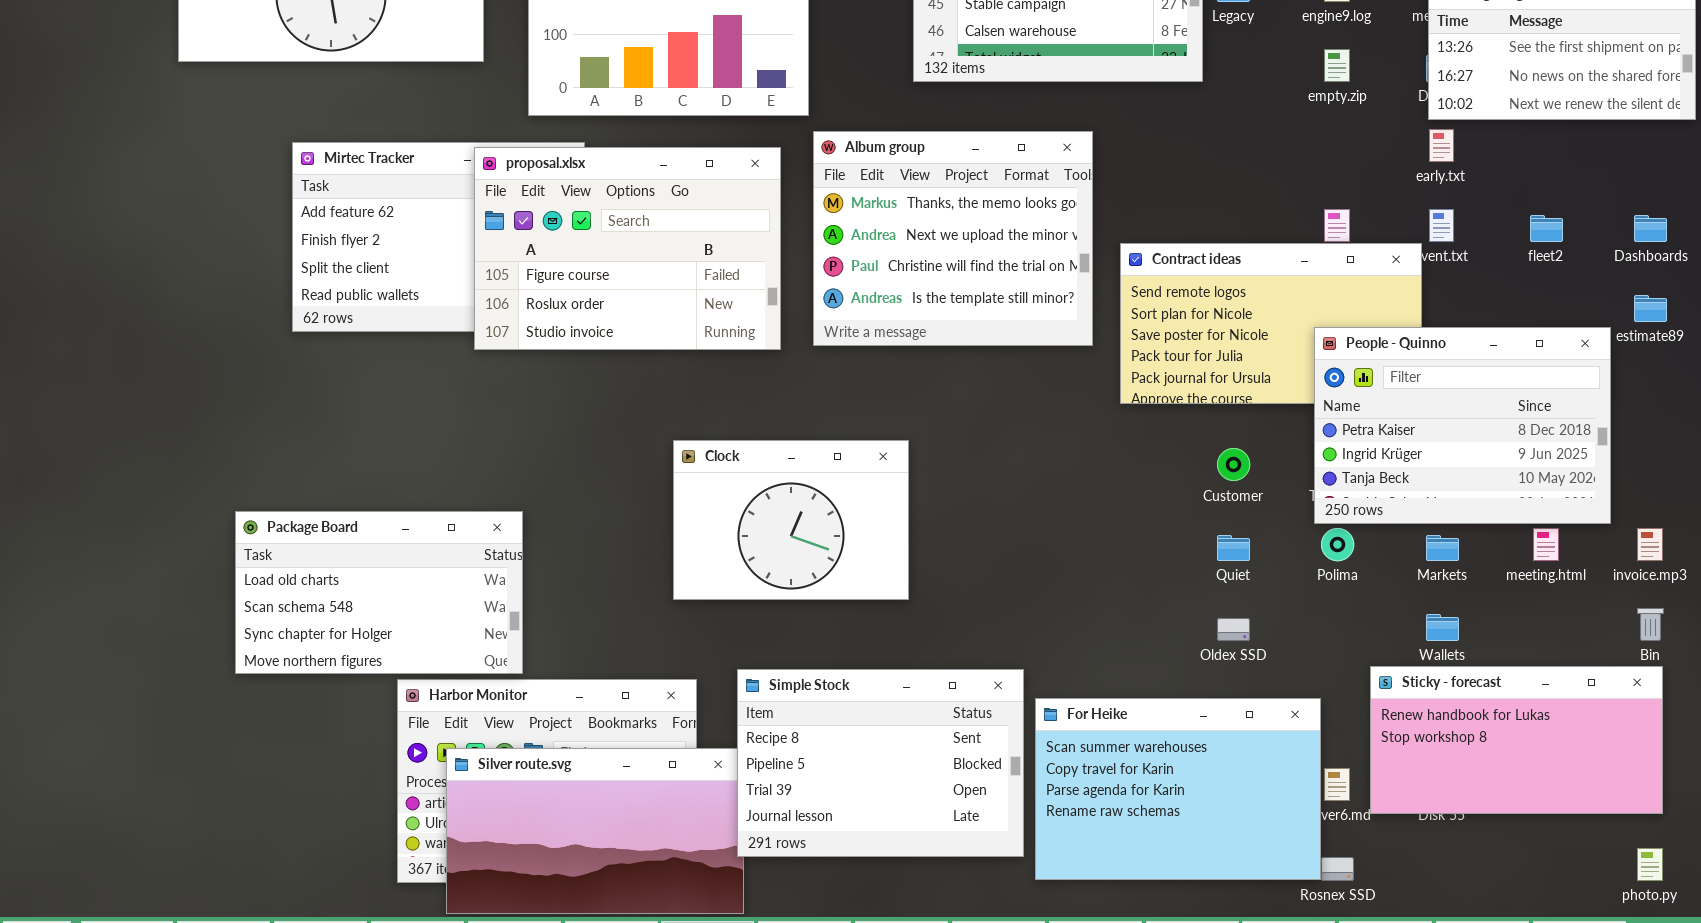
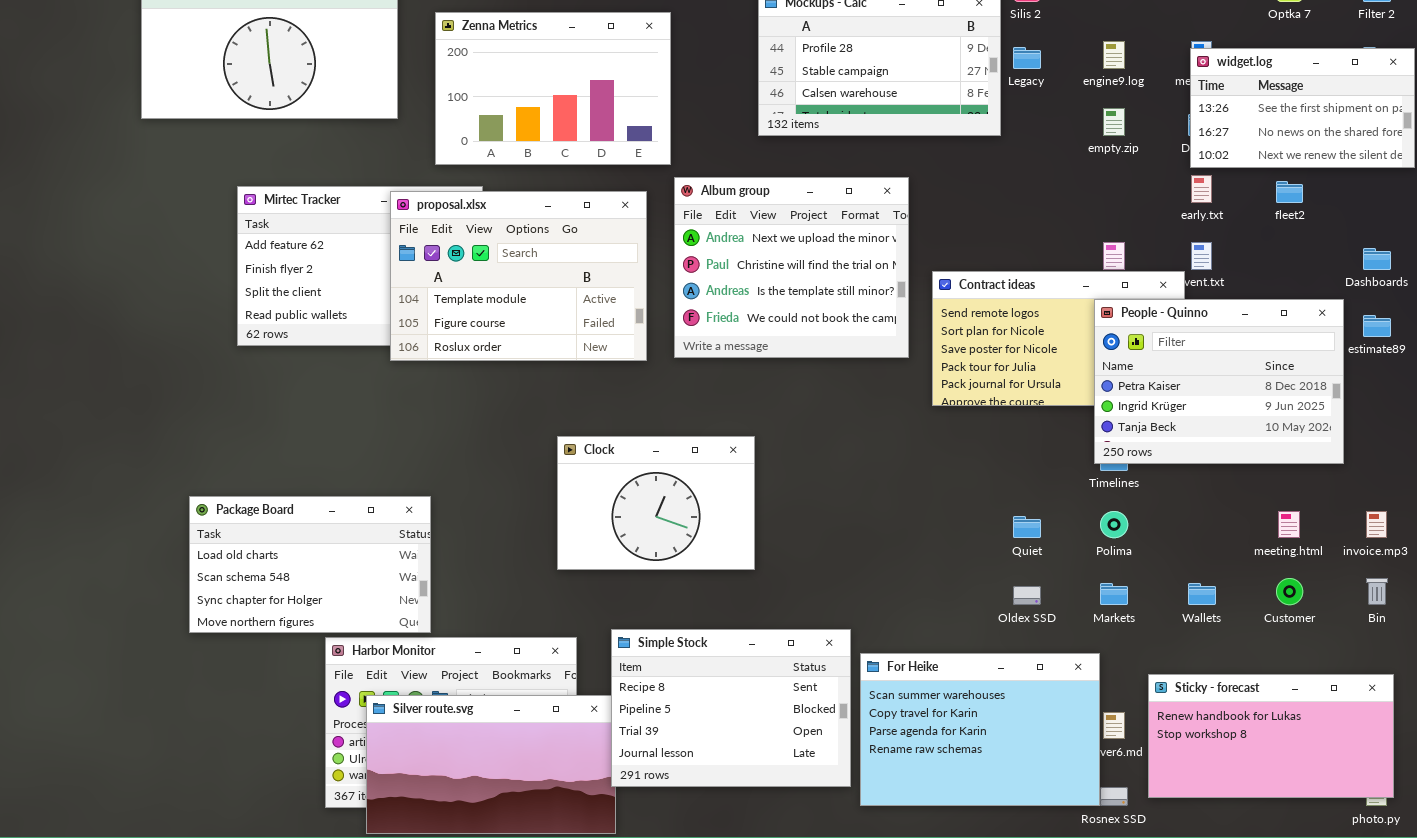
Album group: [813,131,1093,346] -> [674,177,909,358], scrolled down 1 row
proposal.xlsx: [474,147,781,350] -> [390,191,647,361], scrolled up 1 row
fleet2: [1530,215,1563,242] -> [1276,181,1303,203], moved
People - Quinno: [1314,327,1611,524] -> [1094,299,1344,464], moved
Customer: [1217,448,1250,481] -> [1276,578,1303,605], moved
Markets: [1426,535,1459,561] -> [1100,583,1128,605], moved
Sticky - forecast: [1370,666,1663,814] -> [1148,674,1394,798], moved

